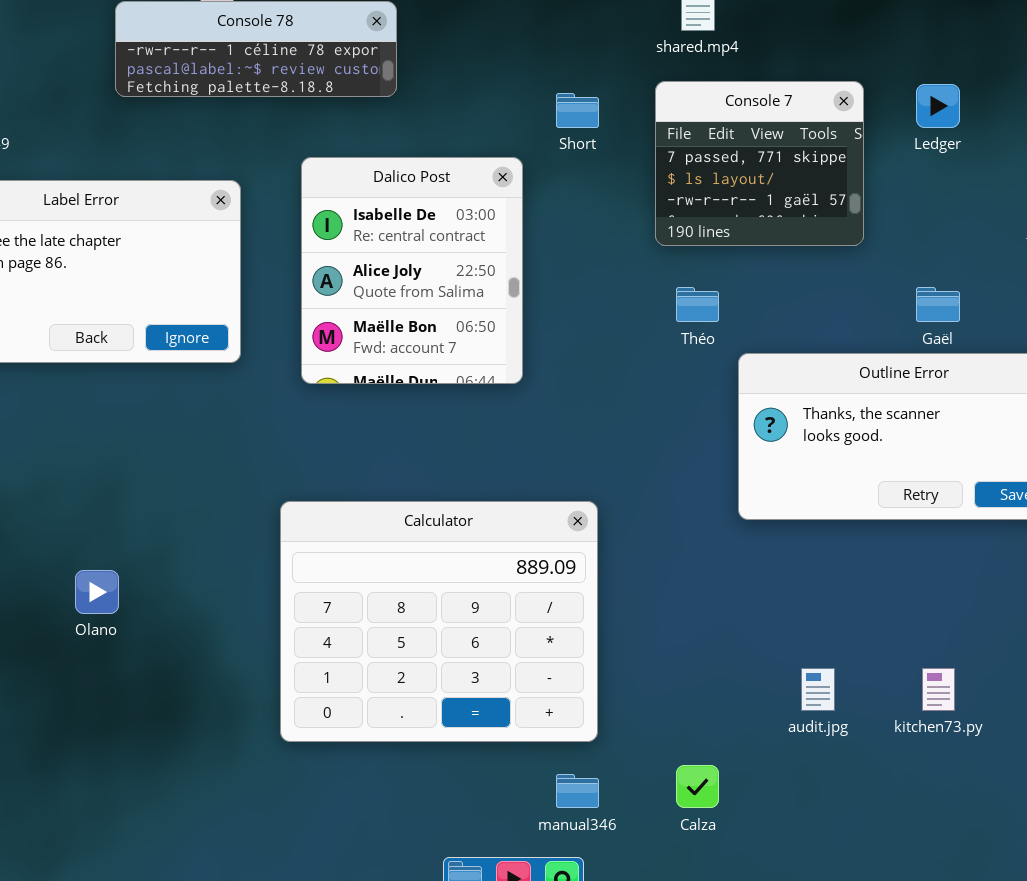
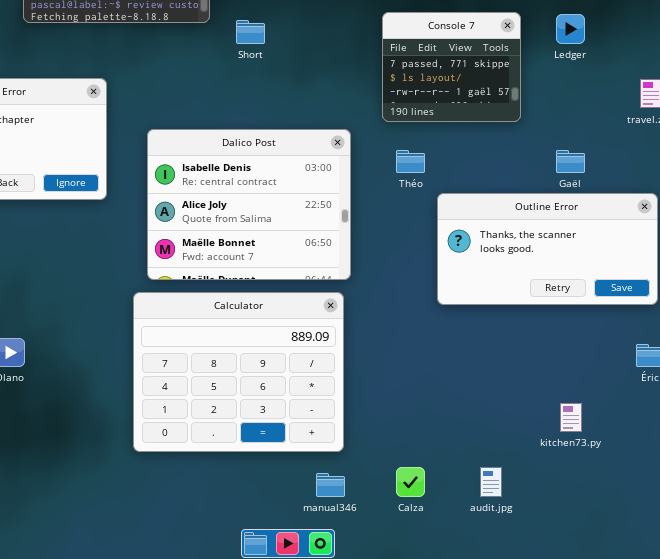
Short: [556,93,599,128] -> [236,20,265,44], moved
Dalico Post: [301,157,523,384] -> [147,129,351,280], moved, resized
audit.jpg: [801,668,835,711] -> [480,467,502,497], moved

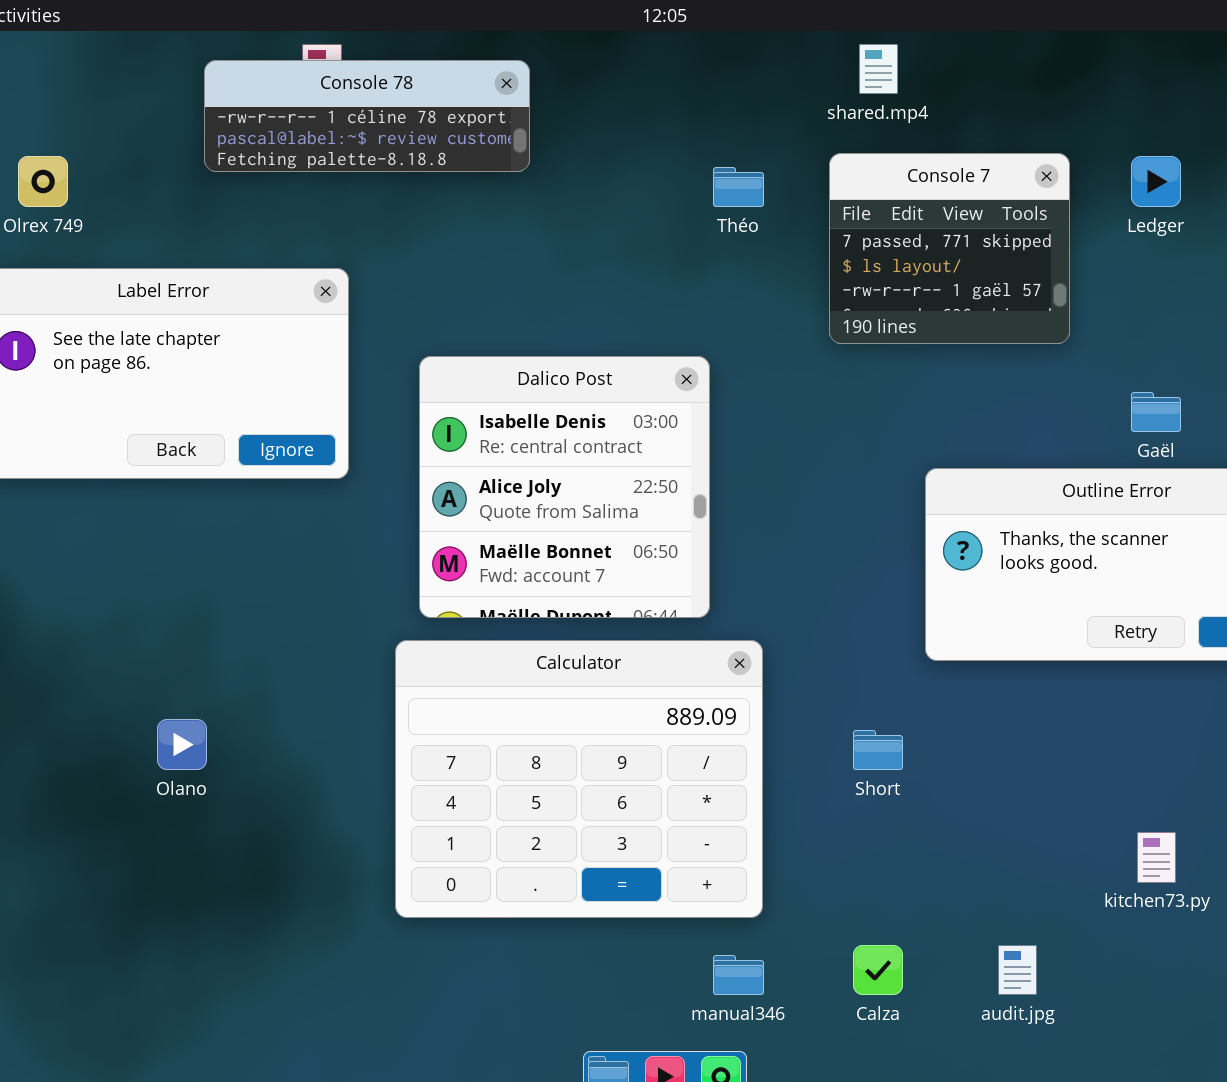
Short: [236,20,265,44] -> [853,730,903,770], moved
Dalico Post: [147,129,351,280] -> [419,356,710,618], resized
Théo: [396,150,425,173] -> [713,167,764,207], moved

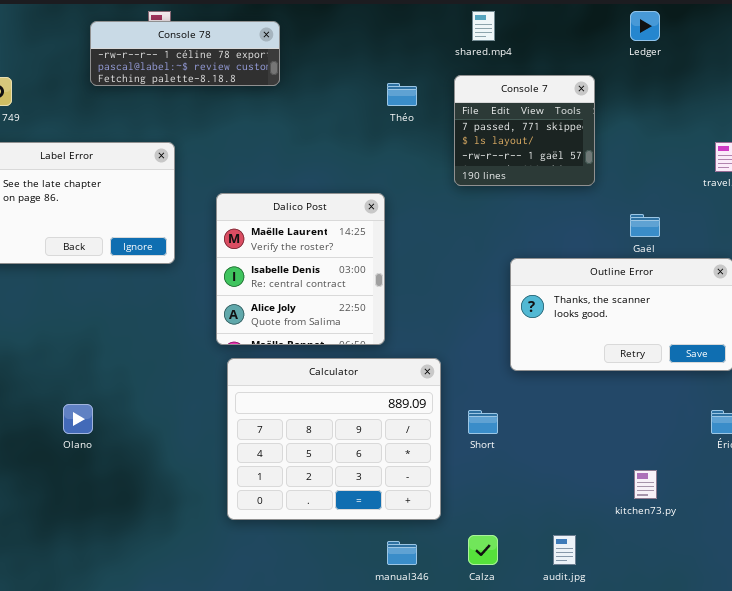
Ledger: [1131,156,1181,207] -> [630,11,660,41], moved
Dalico Post: [419,356,710,618] -> [216,193,385,345], scrolled up 1 row
Calculator: [395,640,763,918] -> [227,358,441,520], moved

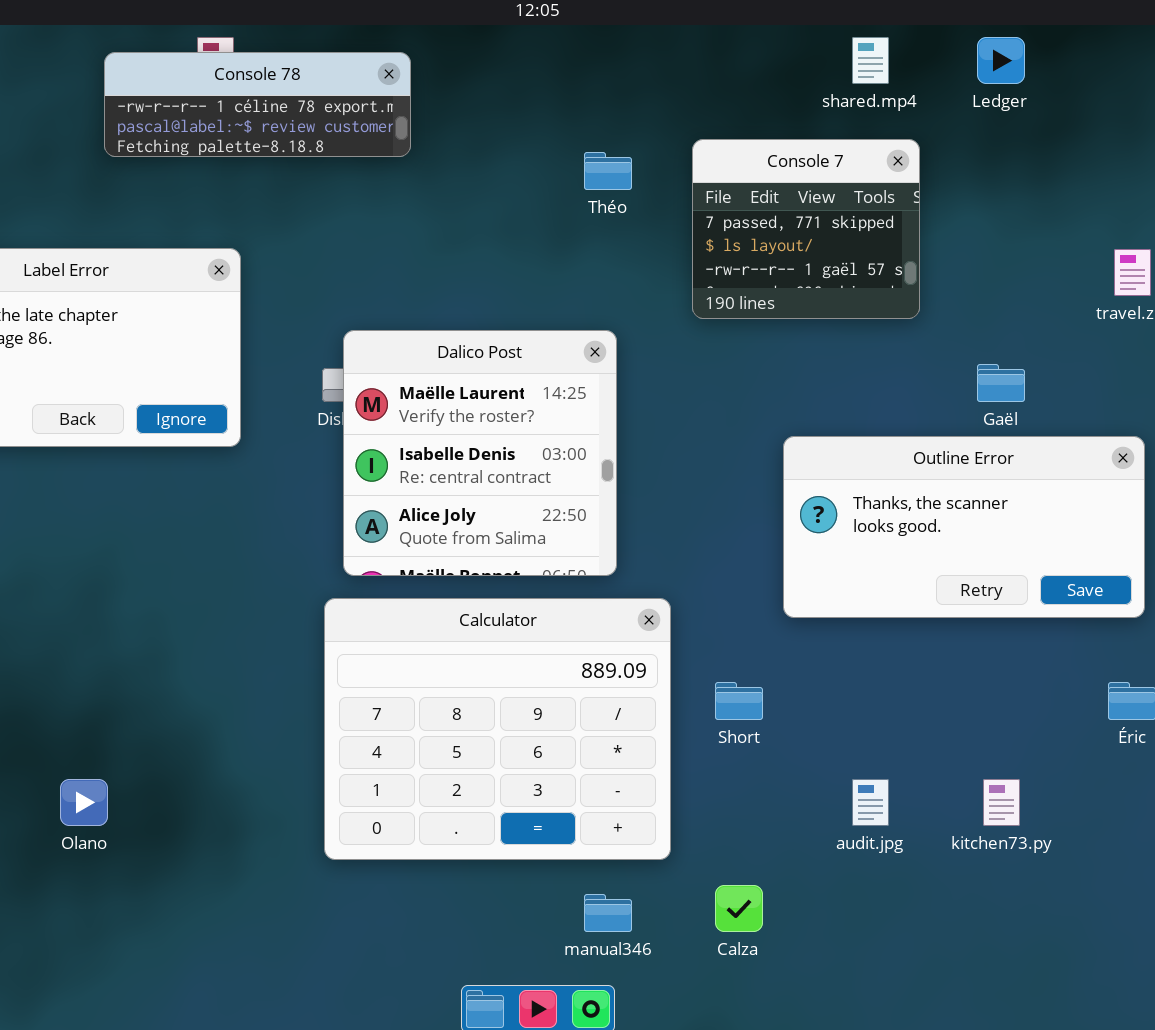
shared.mp4: [472,11,495,41] -> [852,37,889,84], moved
Dalico Post: [216,193,385,345] -> [343,330,617,576], moved
Olano: [63,404,93,434] -> [60,779,108,826], moved
audit.jpg: [553,535,576,565] -> [852,779,889,826], moved

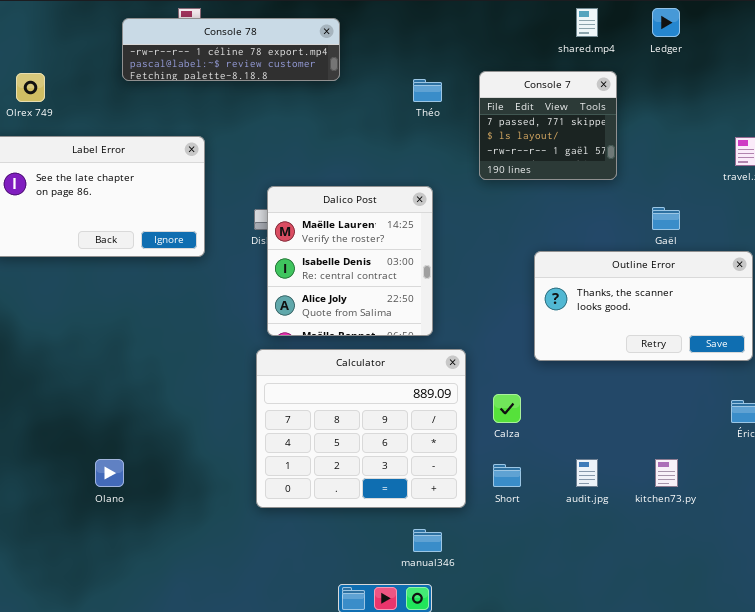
Console 78: [104,52,411,157] -> [122,18,340,81], resized
Short: [715,682,763,720] -> [493,464,521,487], moved
Calza: [715,885,763,932] -> [493,394,521,423], moved

